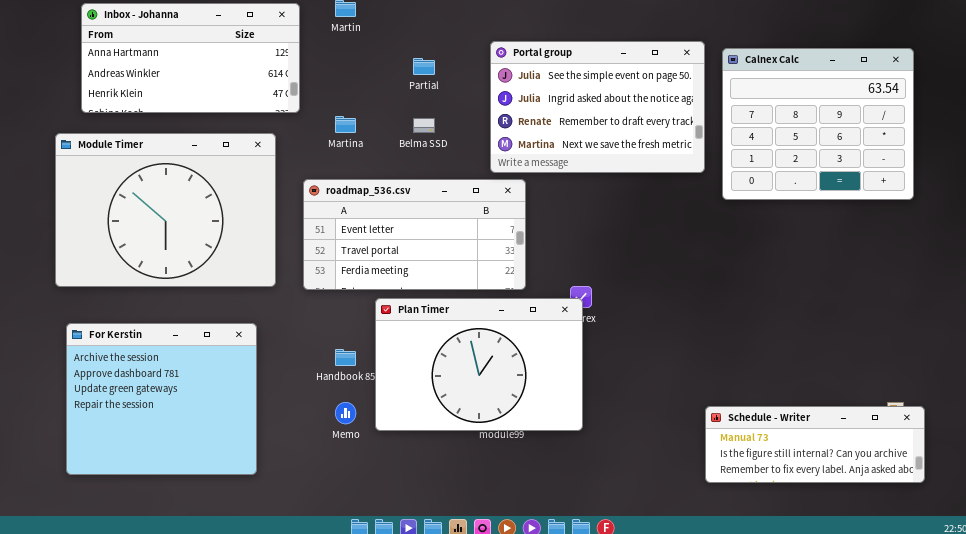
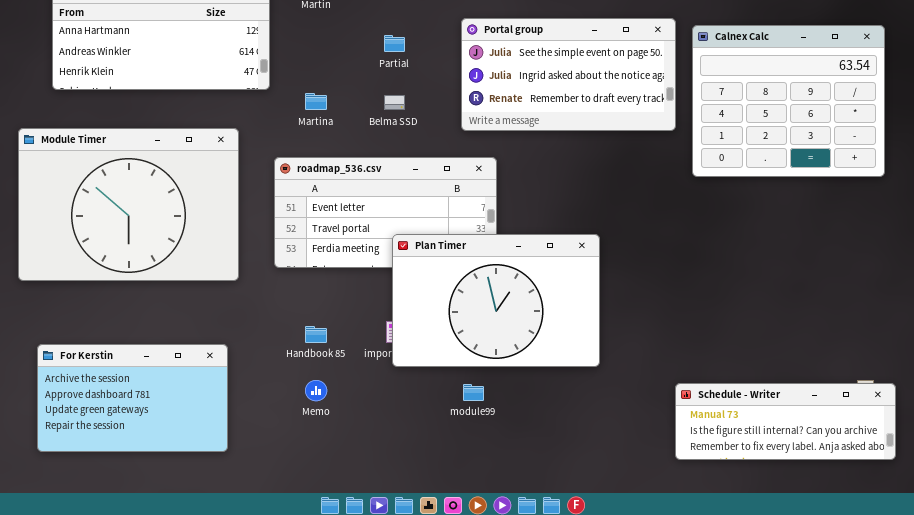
Portal group: [490,41,705,173] -> [461,18,676,131], resized
Module Timer: [55,133,276,287] -> [18,128,239,281], moved
Plan Timer: [375,298,583,431] -> [392,234,600,367], moved
For Kerstin: [66,323,257,475] -> [37,344,228,452], resized

